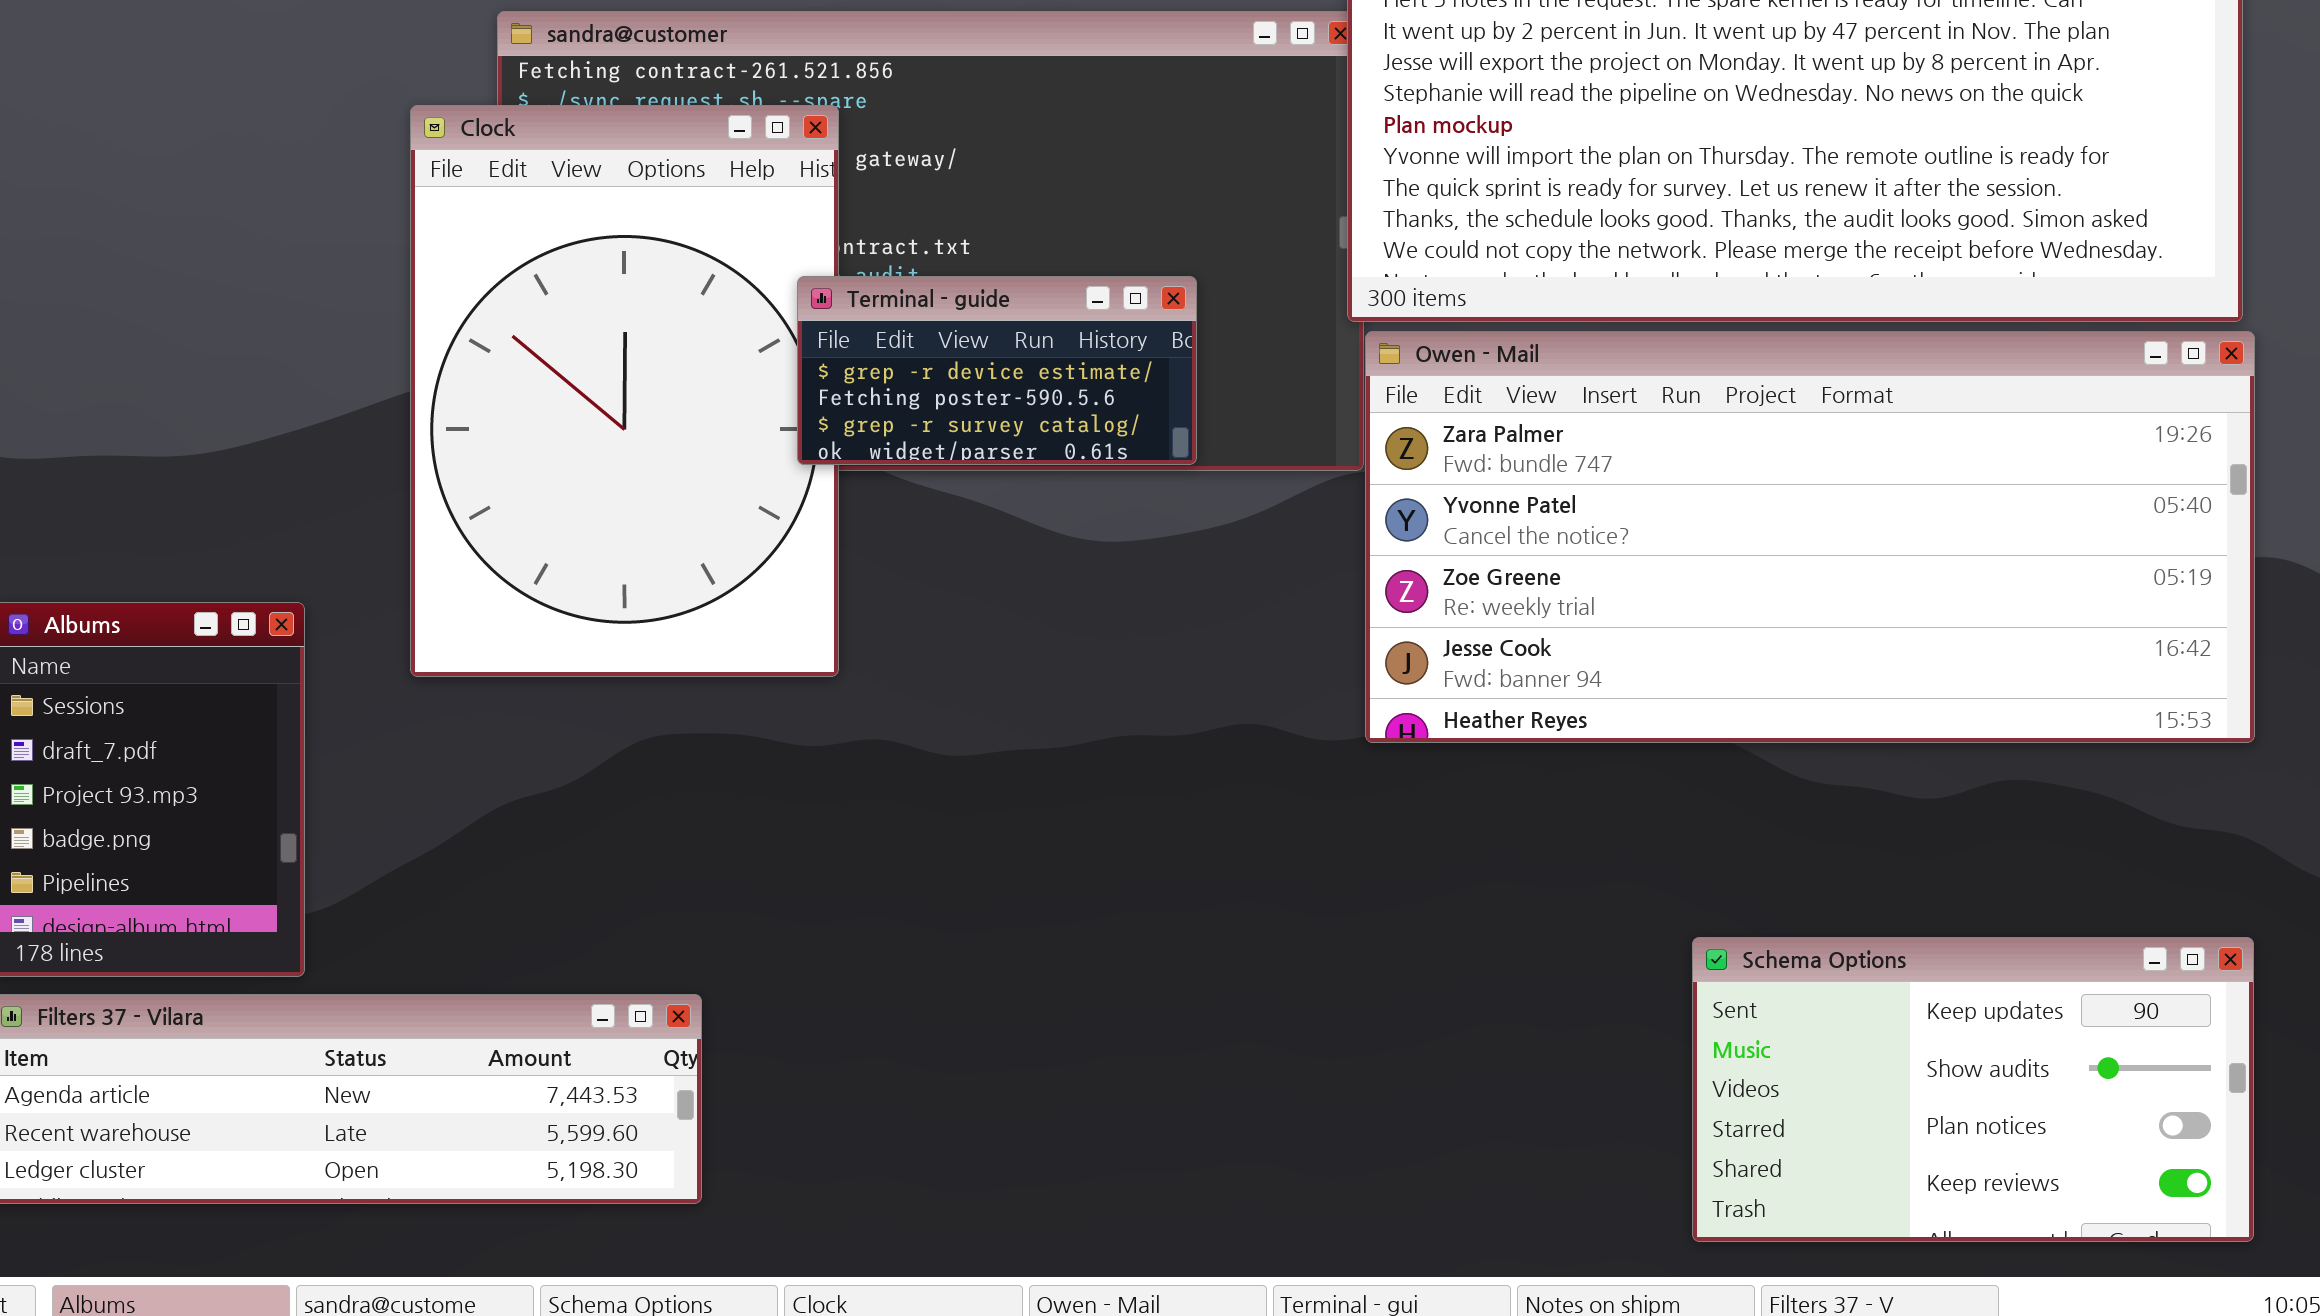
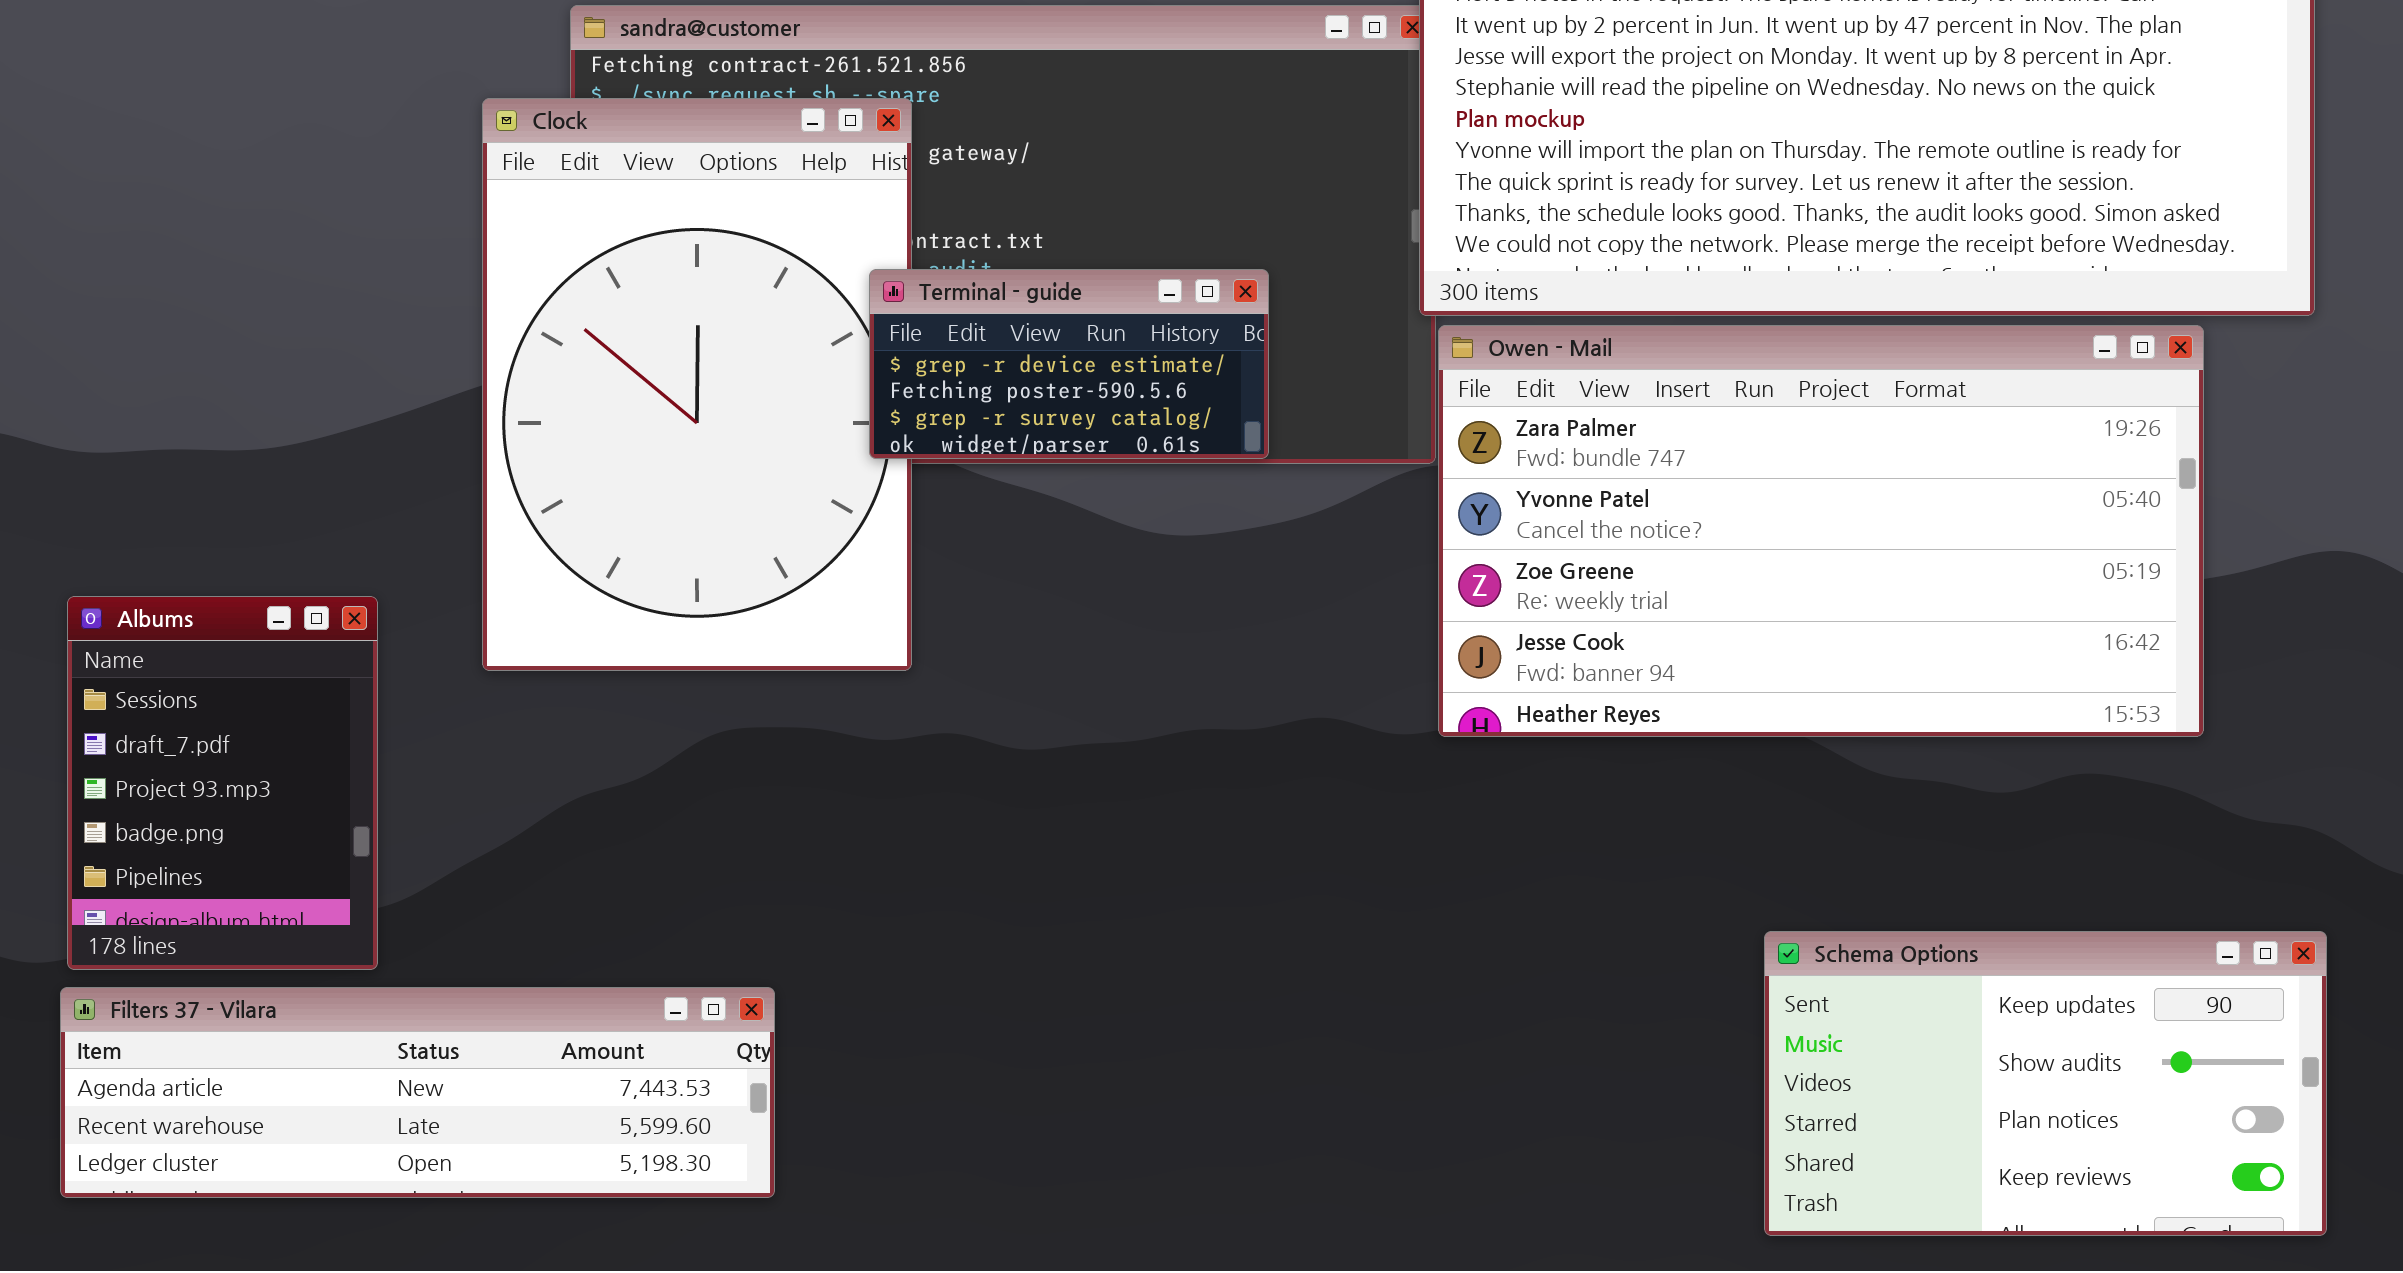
Owen - Mail: [1365,331,2255,743] -> [1438,325,2204,737], resized

